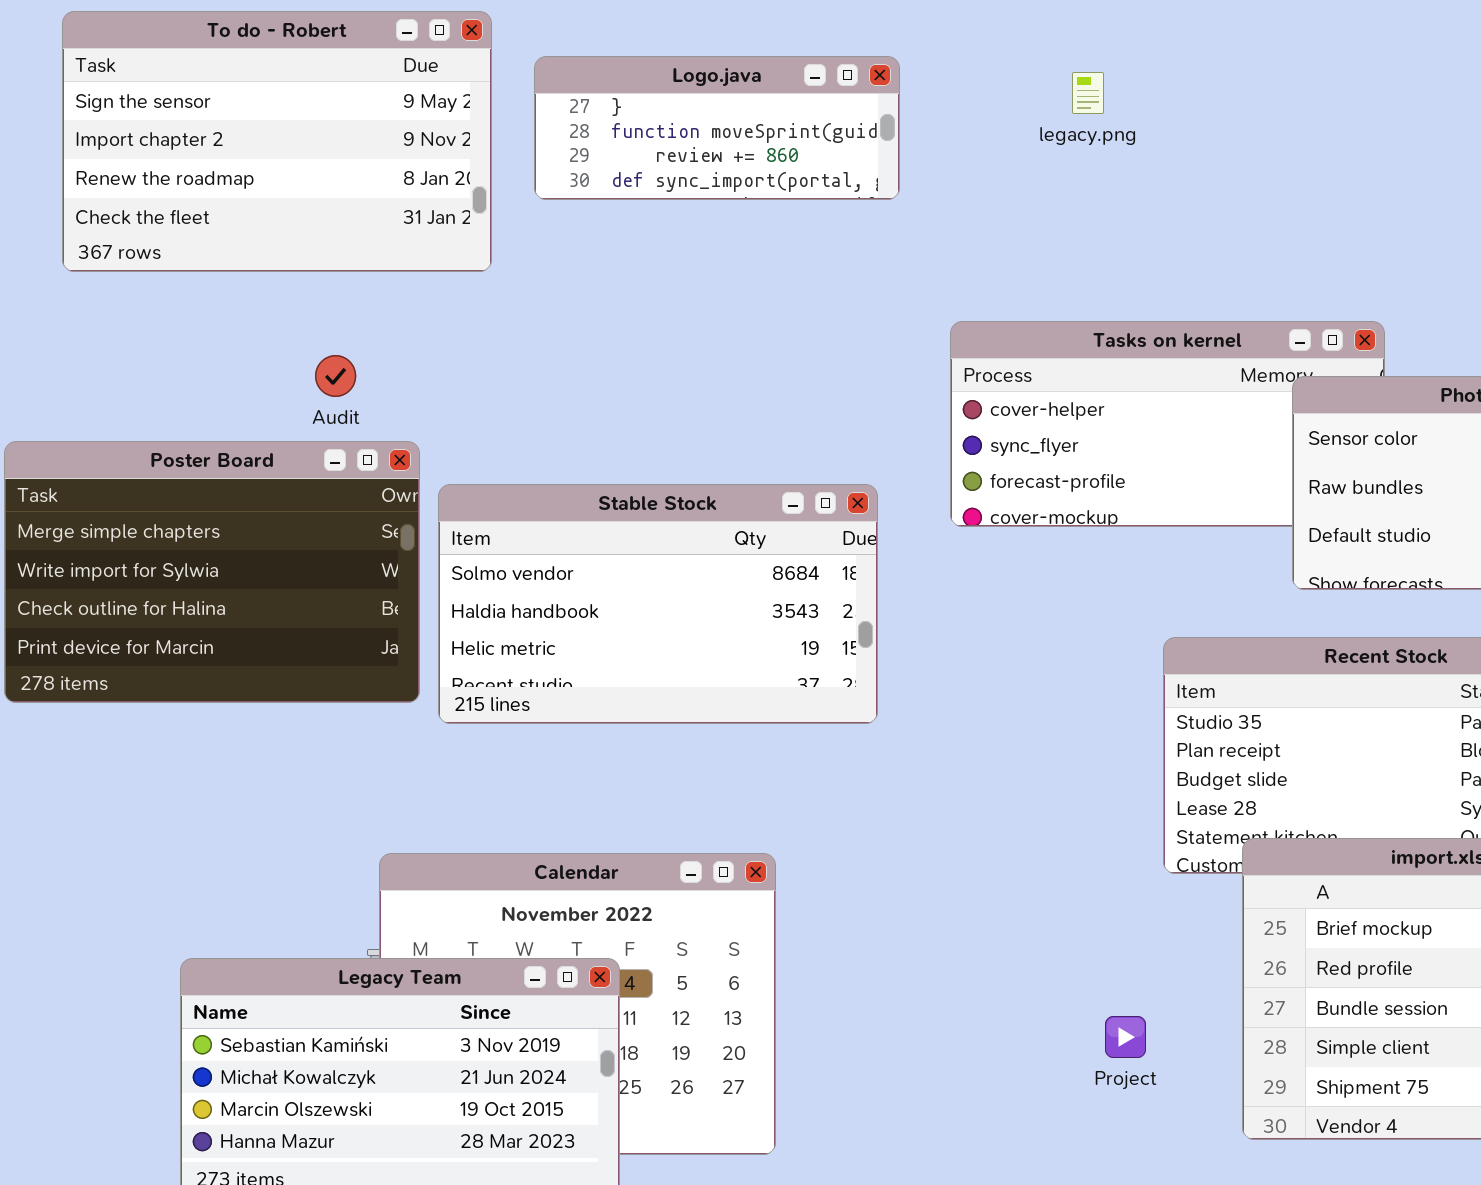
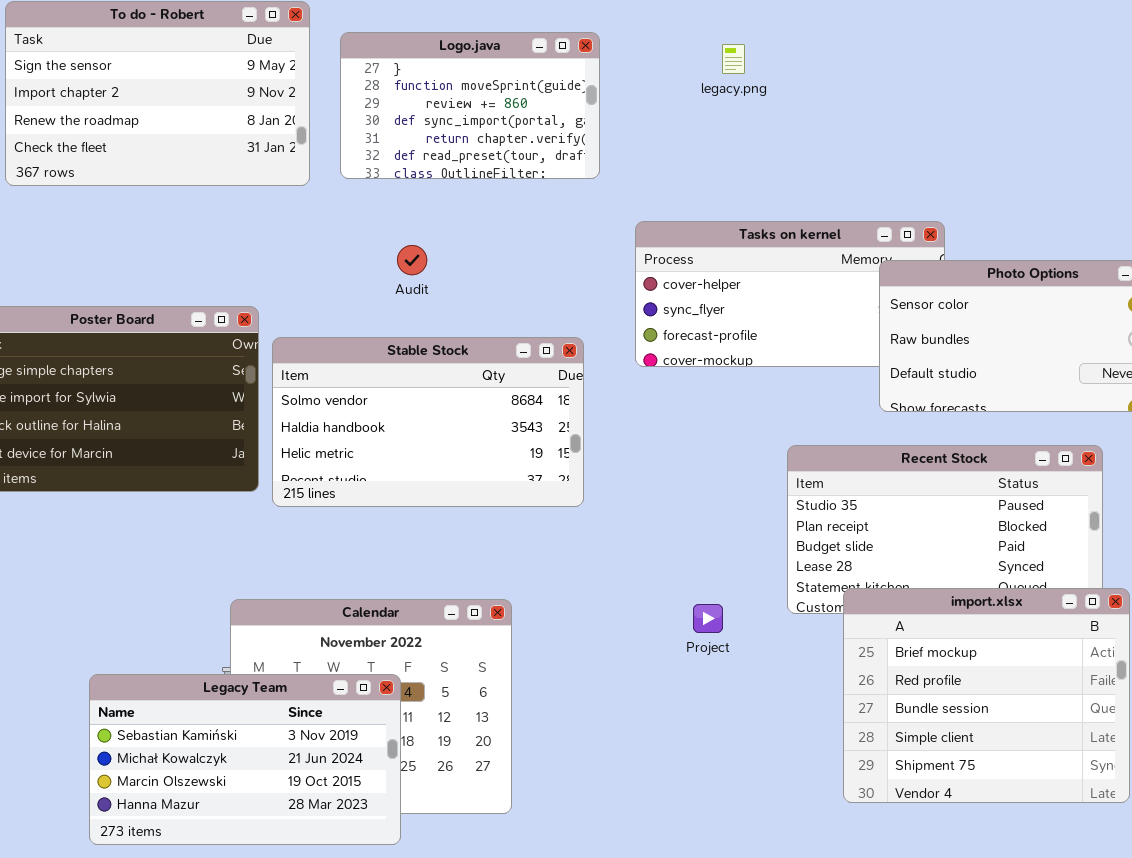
Logo.java: [534,56,900,200] -> [340,32,600,179], resized
Audit: [315,355,356,397] -> [397,245,427,275], moved
Project: [1105,1016,1146,1058] -> [693,604,723,633], moved

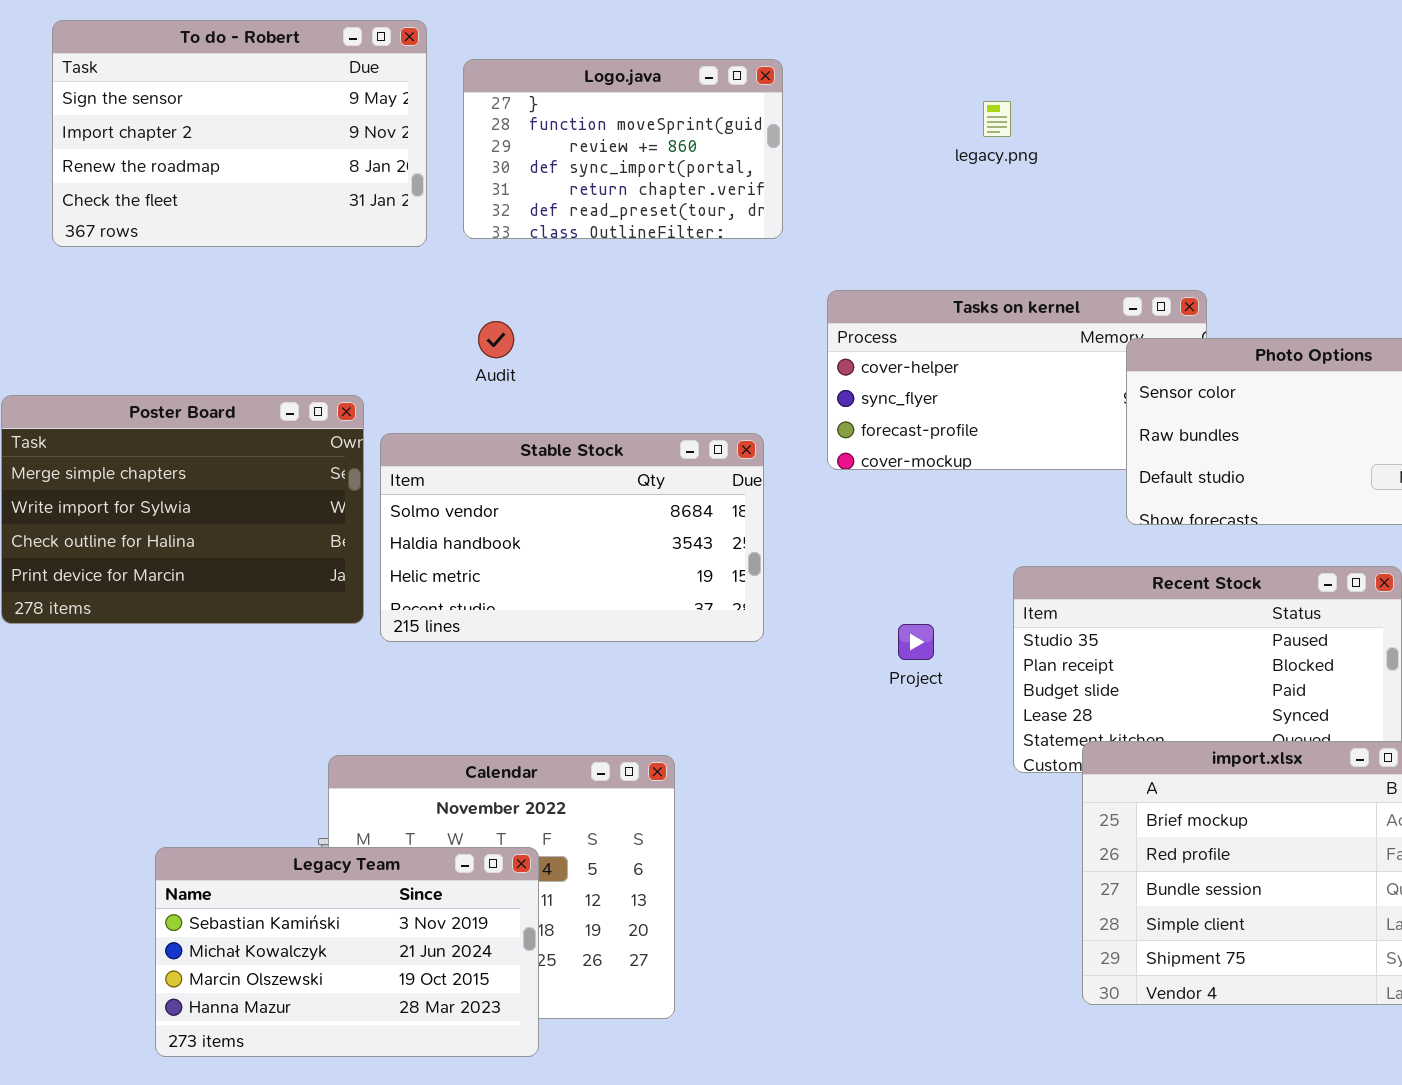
legacy.png: [722,44,745,74] -> [983,101,1011,137], moved
Audit: [397,245,427,275] -> [478,321,514,358], moved
Project: [693,604,723,633] -> [898,624,934,660], moved

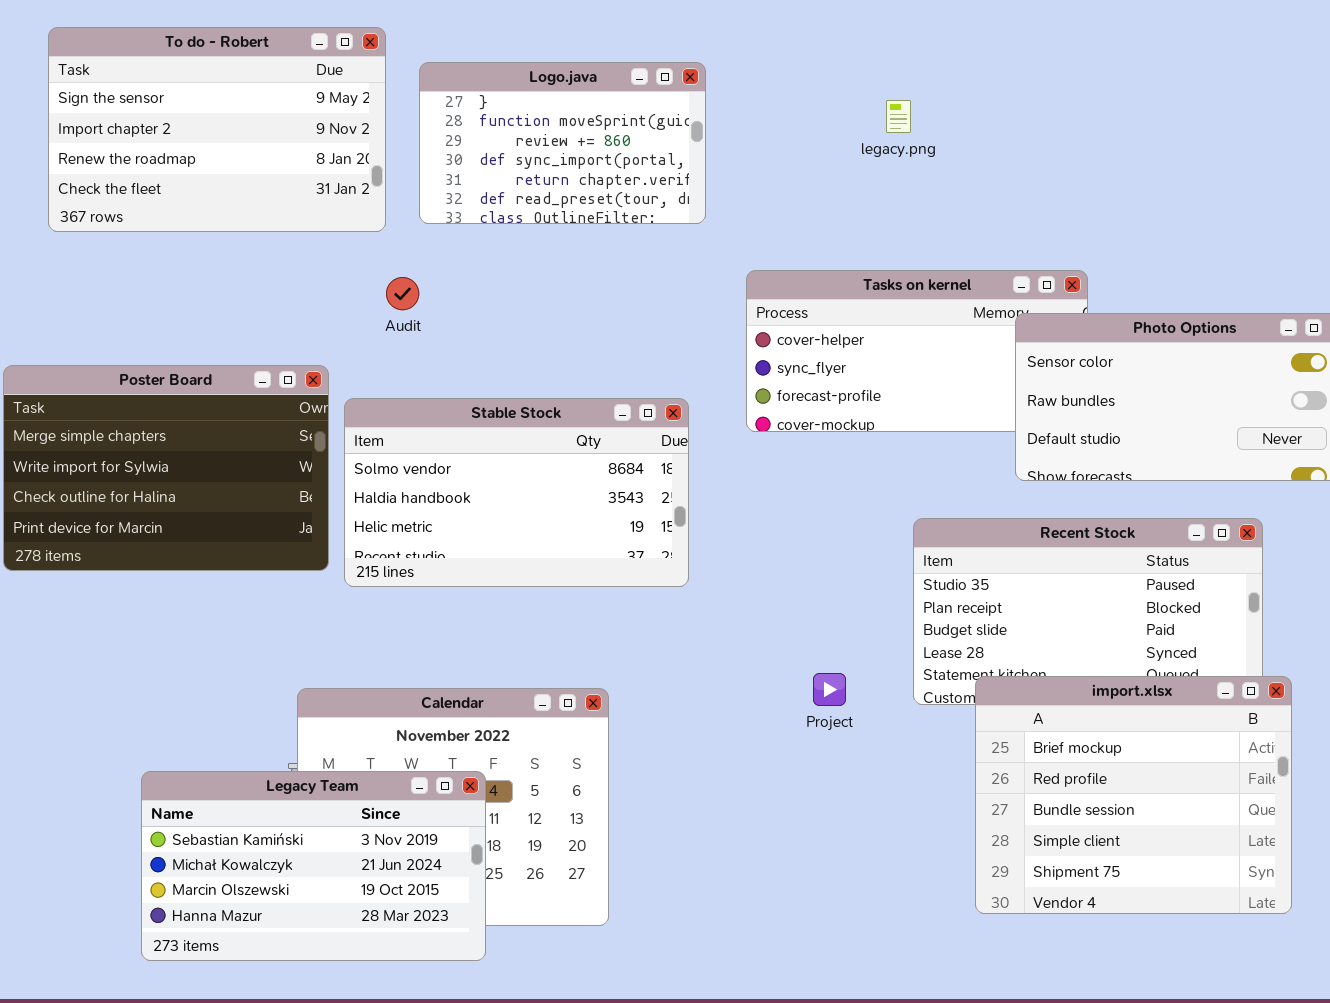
Audit: [478,321,514,358] -> [386,277,419,310], moved
Project: [898,624,934,660] -> [813,673,846,706], moved

